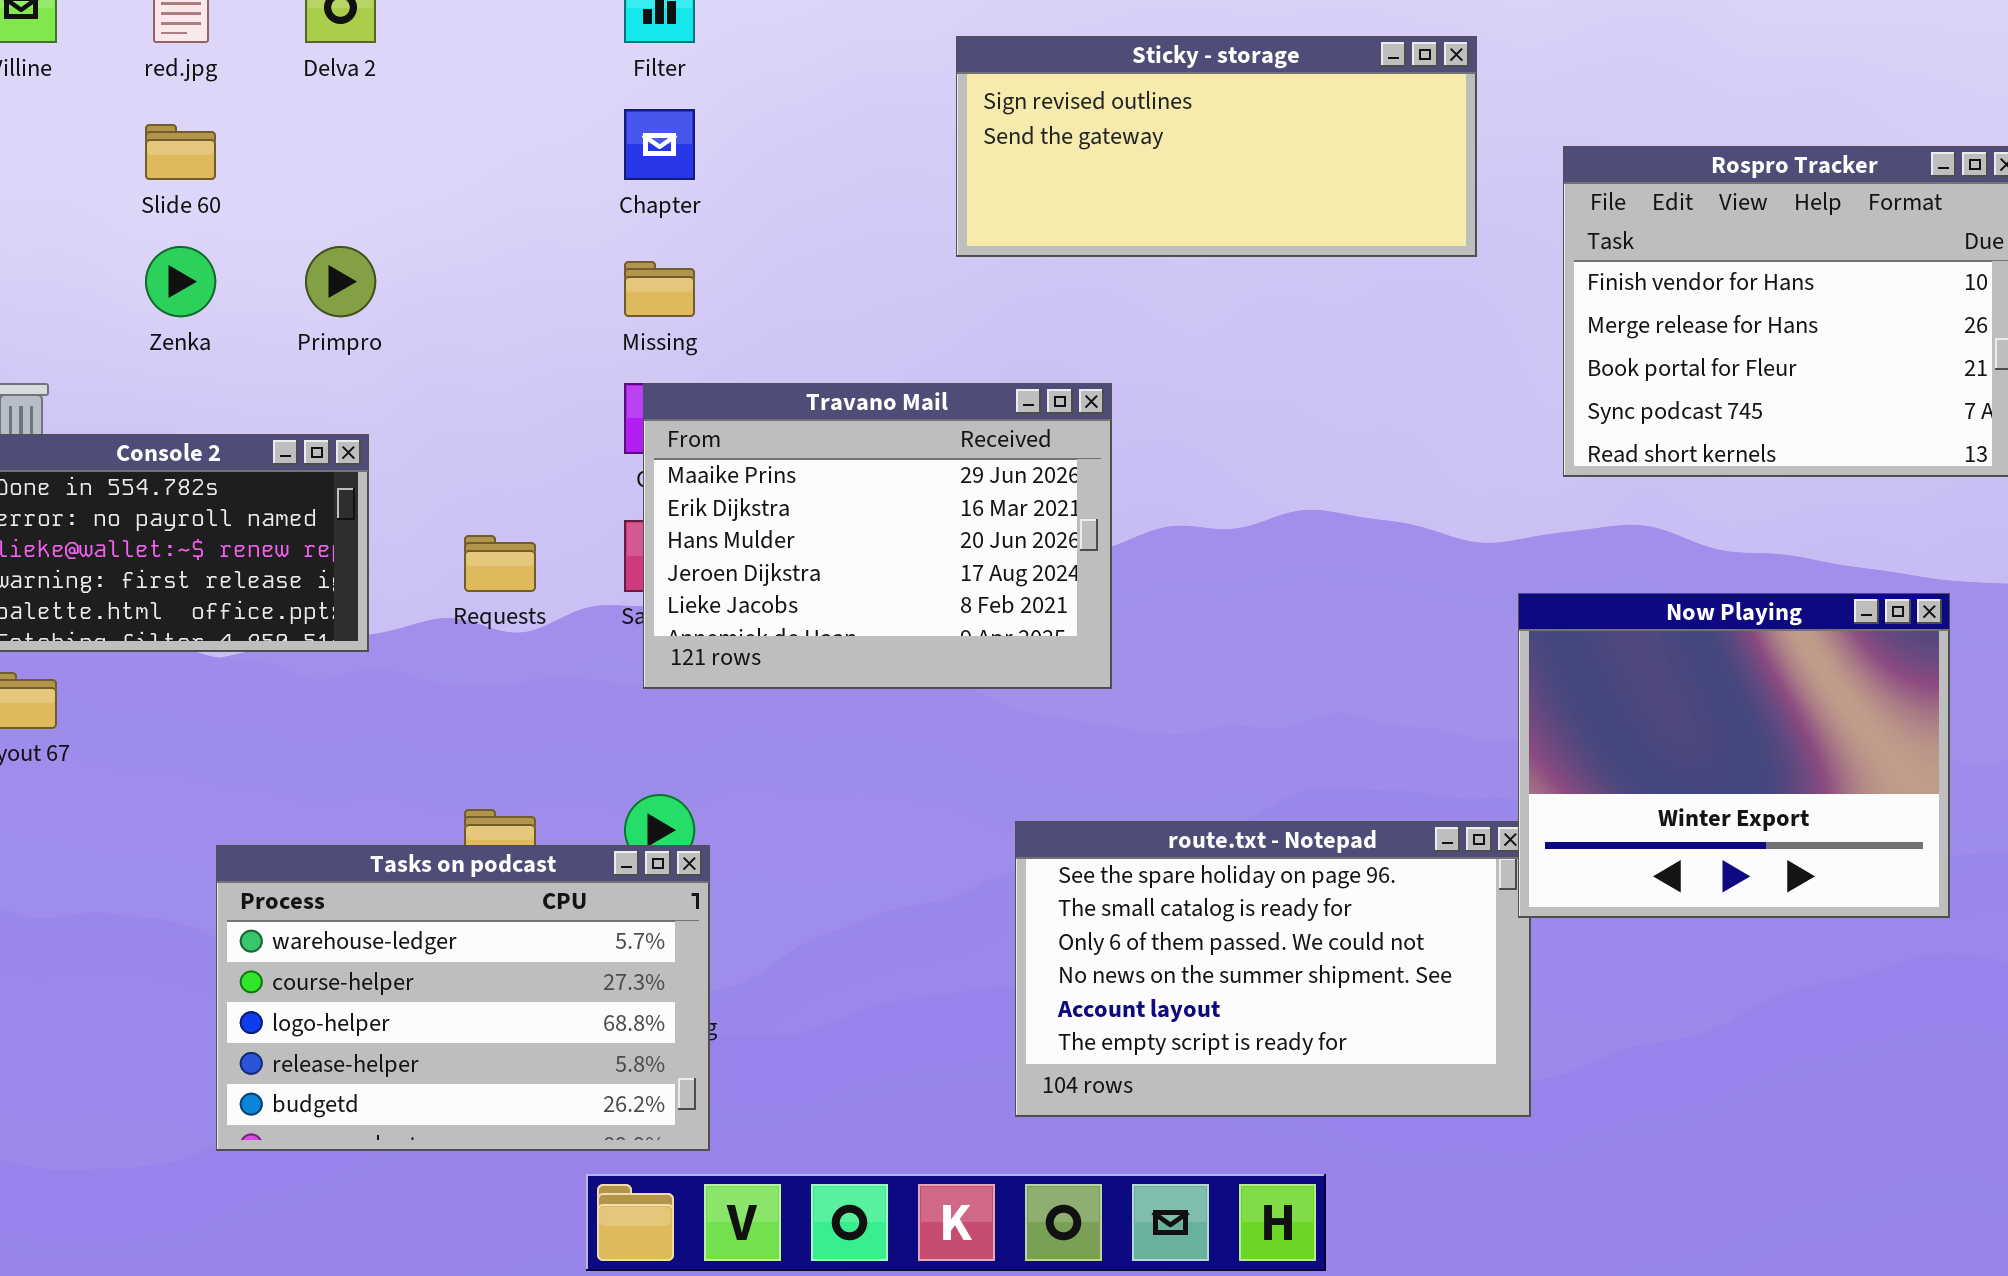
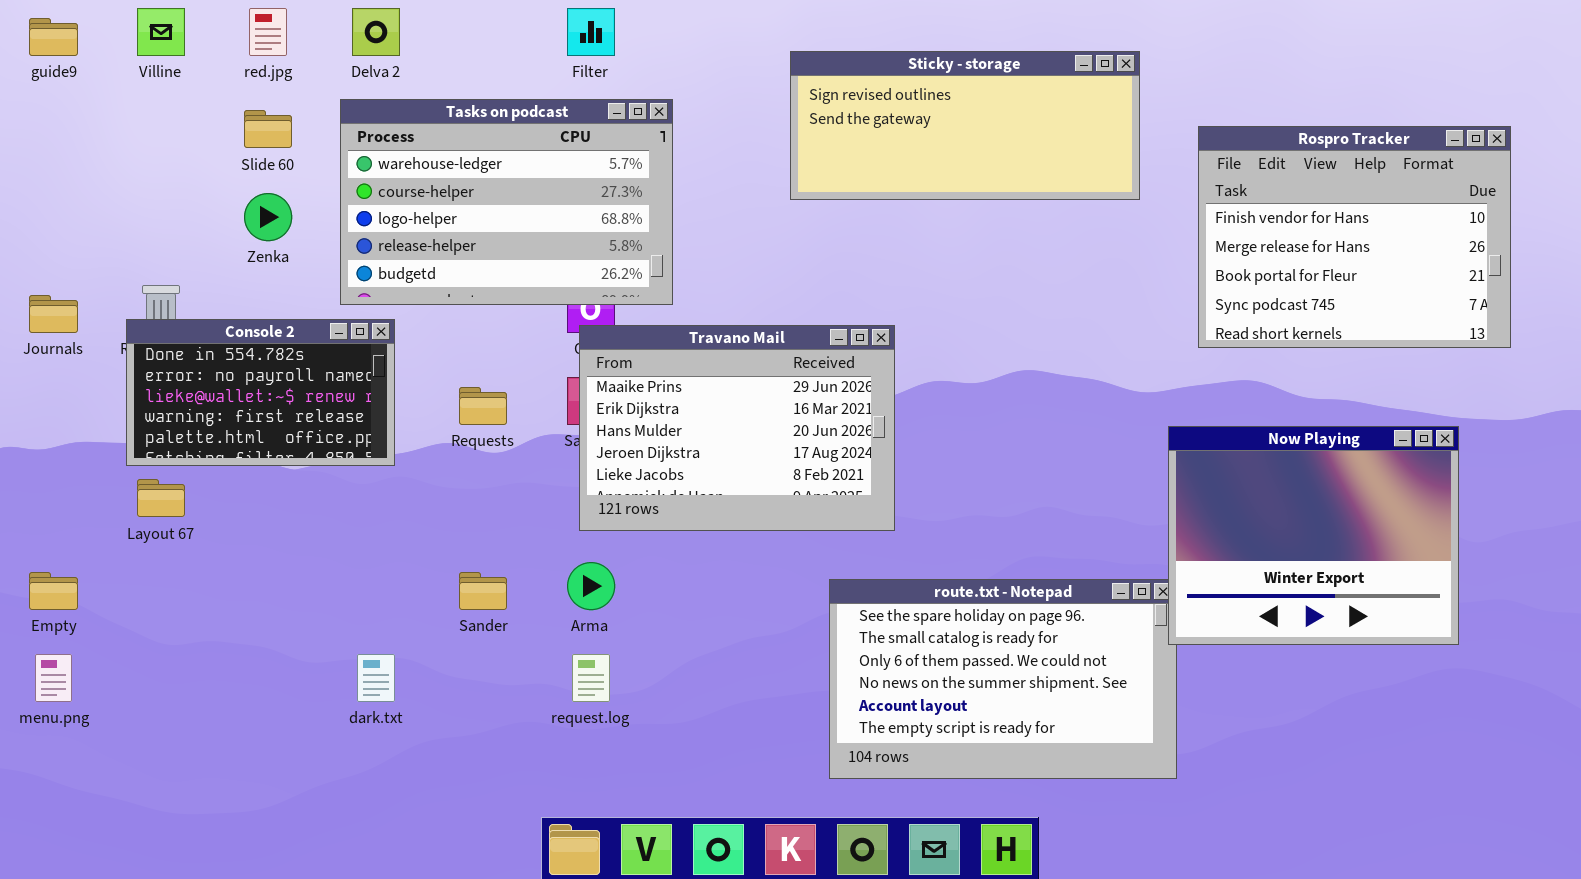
Travano Mail: [643,383,1112,689] -> [579,325,895,531], moved
Tasks on podcast: [216,845,710,1151] -> [340,99,673,305], moved

